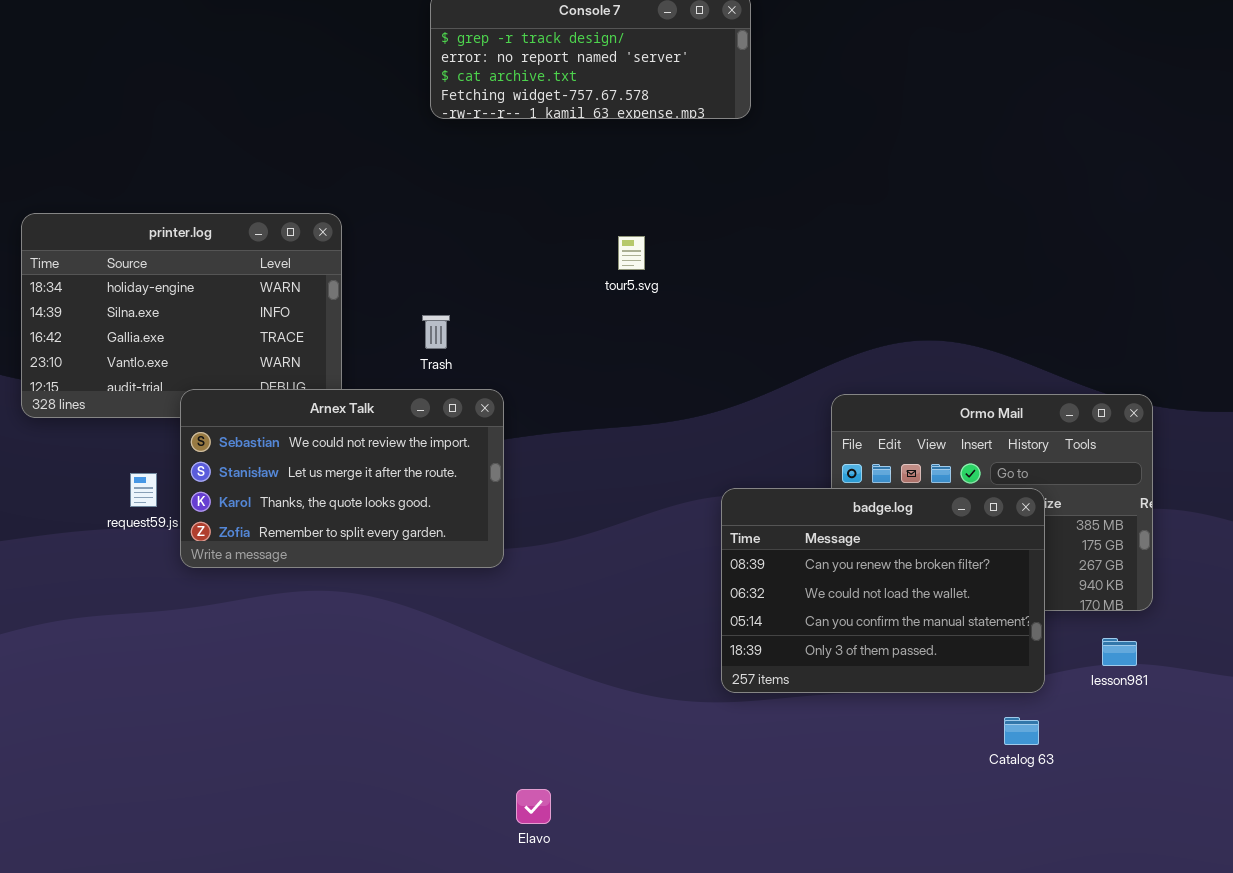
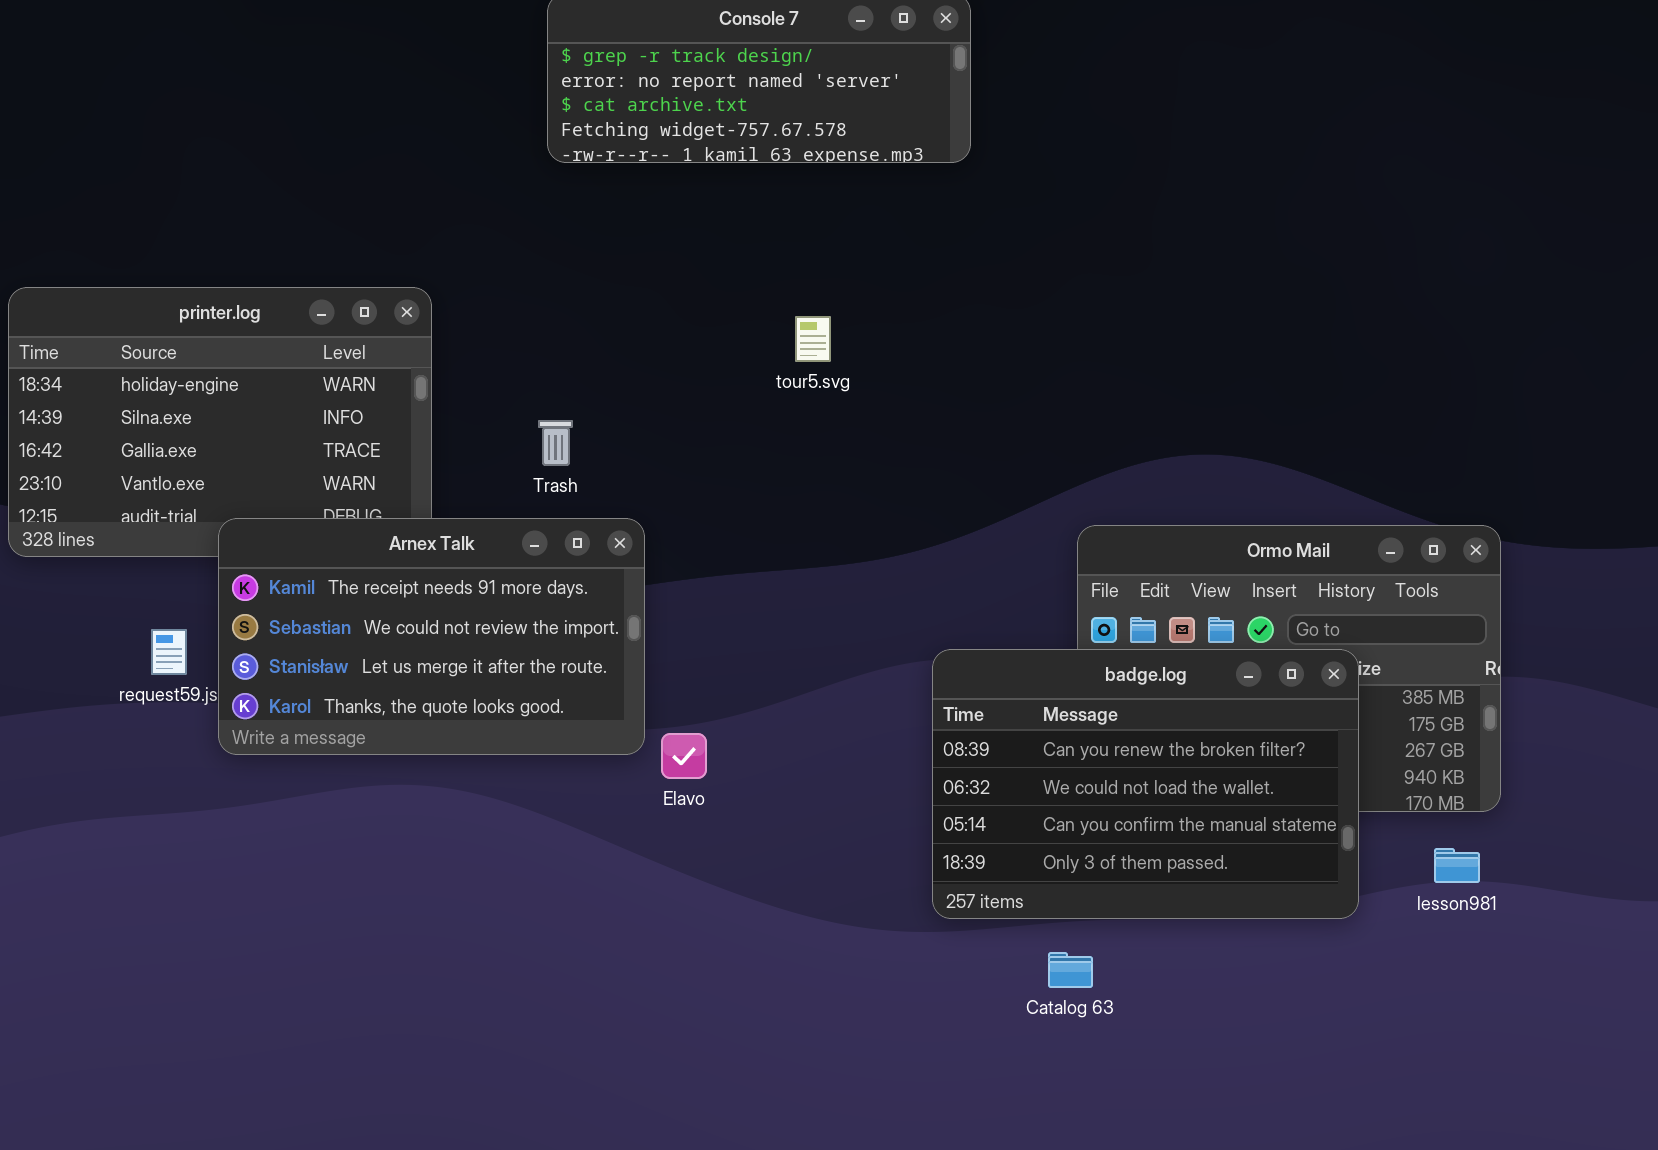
Arnex Talk: [180,389,504,568] -> [218,518,645,755], scrolled up 1 row
Catalog 63: [1004,717,1039,745] -> [1048,952,1093,988], moved
Elavo: [516,789,551,824] -> [661,733,707,779], moved

